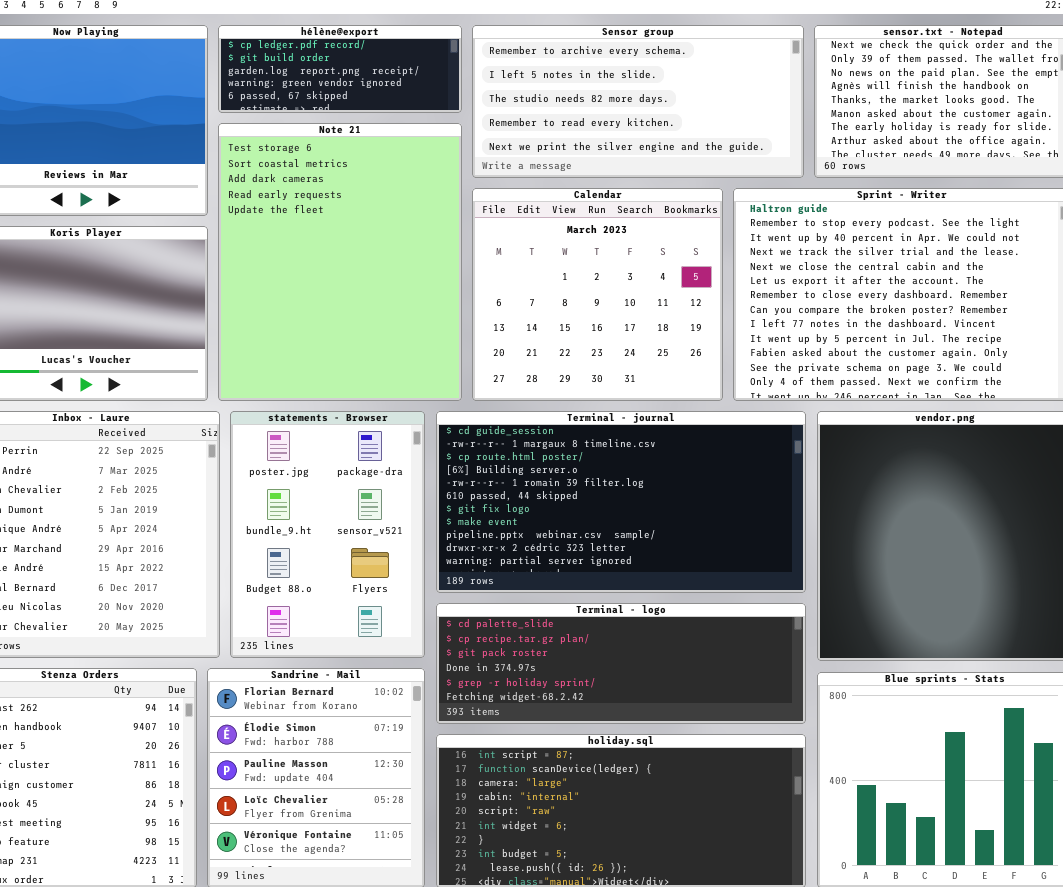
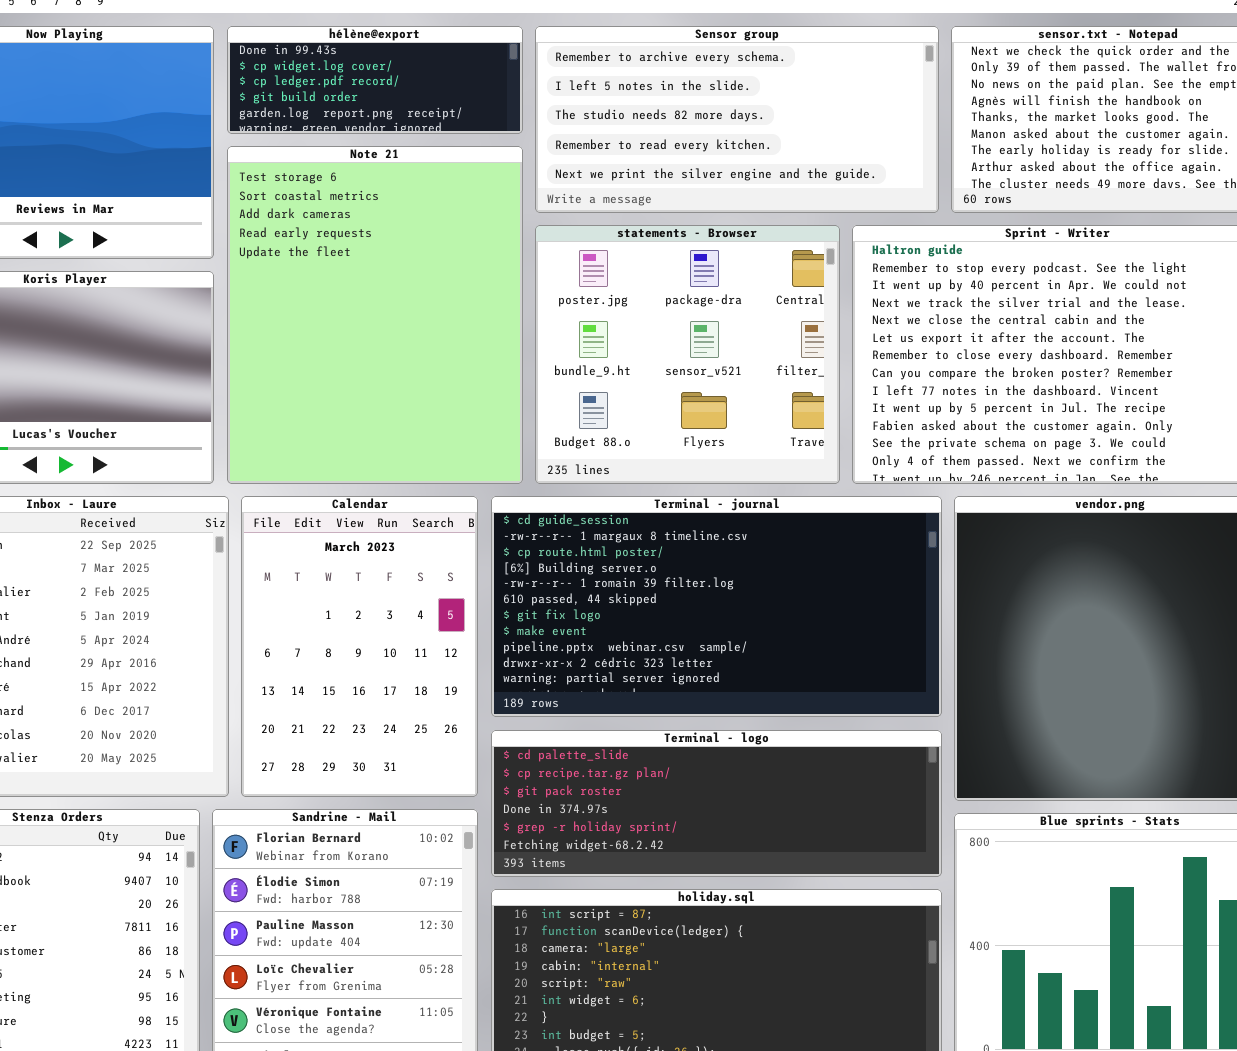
hélène@export: [218,25,462,113] -> [227,26,523,134], scrolled up 2 rows
Calendar: [472,188,723,401] -> [241,496,478,797], moved, resized
statements - Browser: [230,411,425,658] -> [535,225,840,484], moved, resized

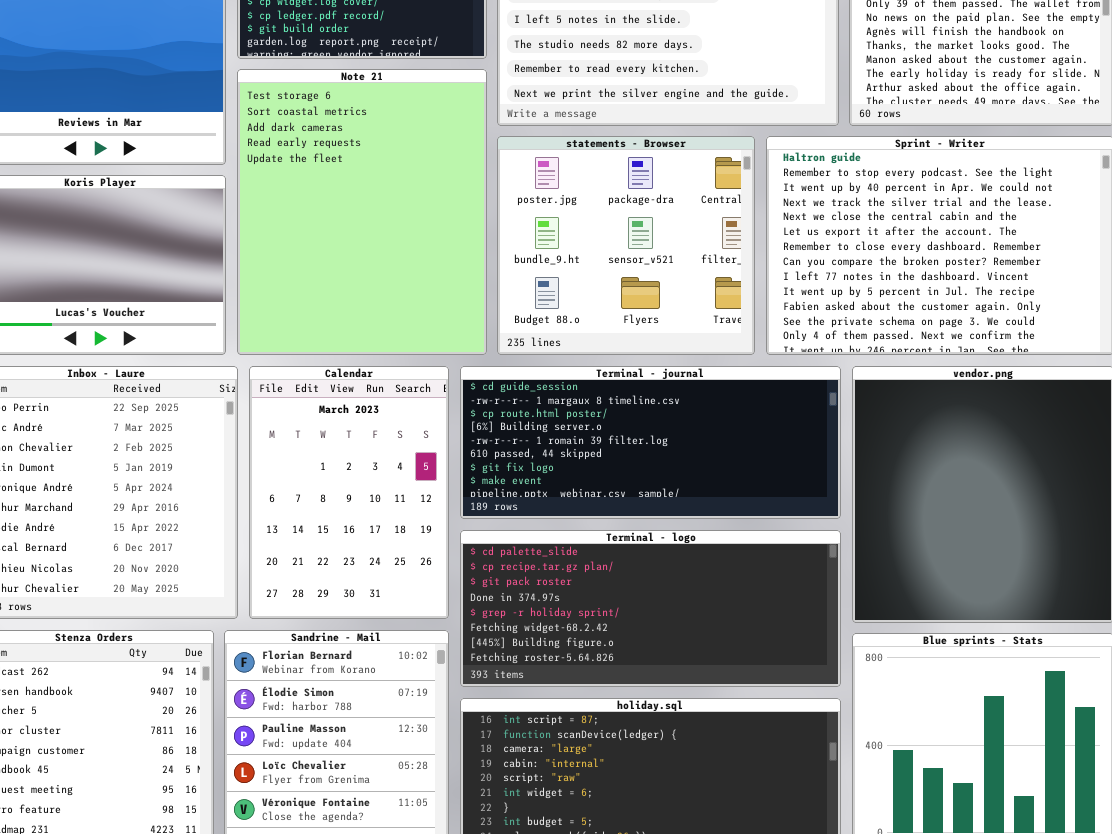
Terminal - journal: [491,496,942,717] -> [460,366,841,519], resized
Terminal - logo: [491,730,942,877] -> [460,530,841,687], resized

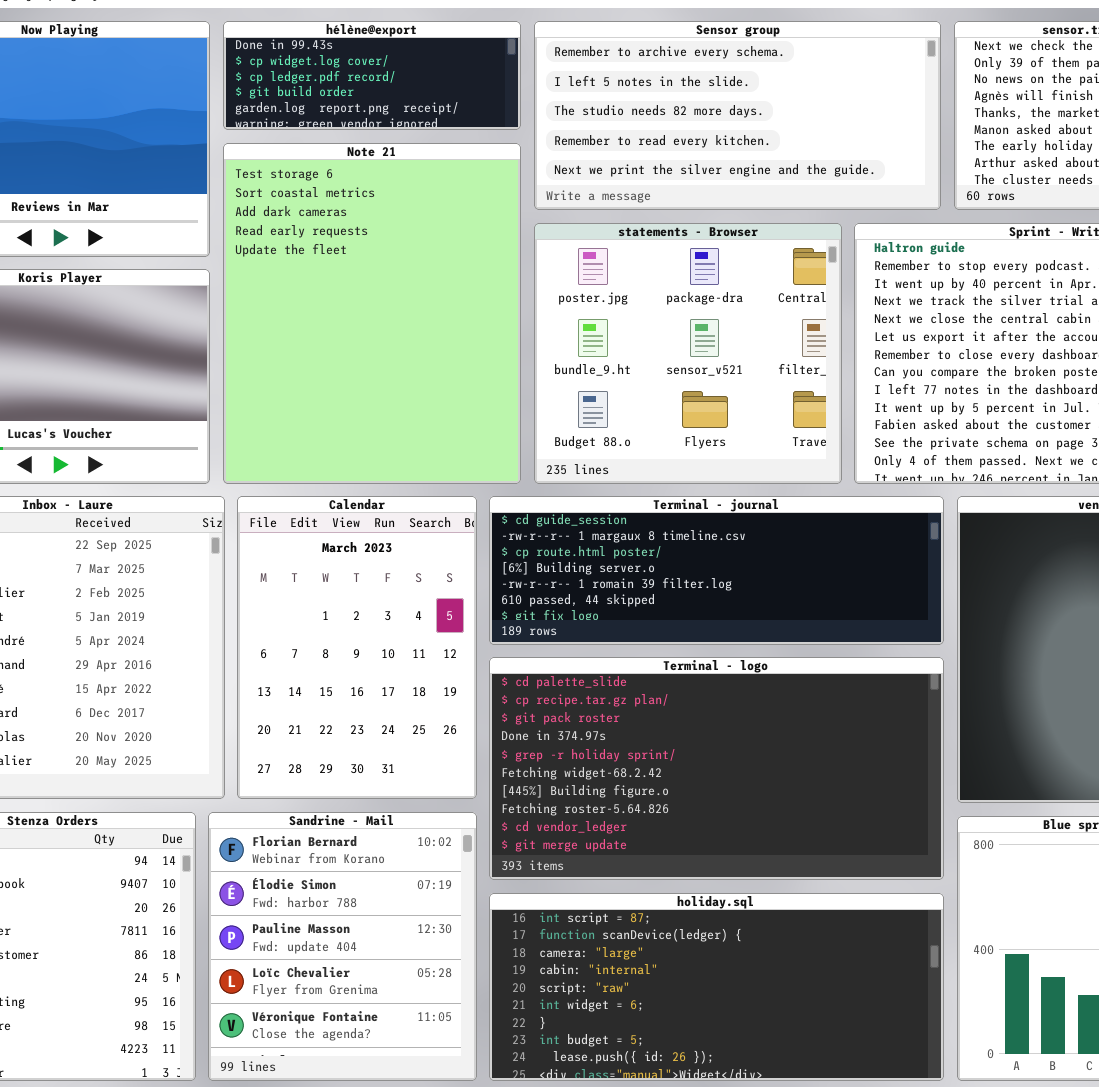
Terminal - journal: [460,366,841,519] -> [489,496,944,645], resized
Terminal - logo: [460,530,841,687] -> [489,657,944,880], resized

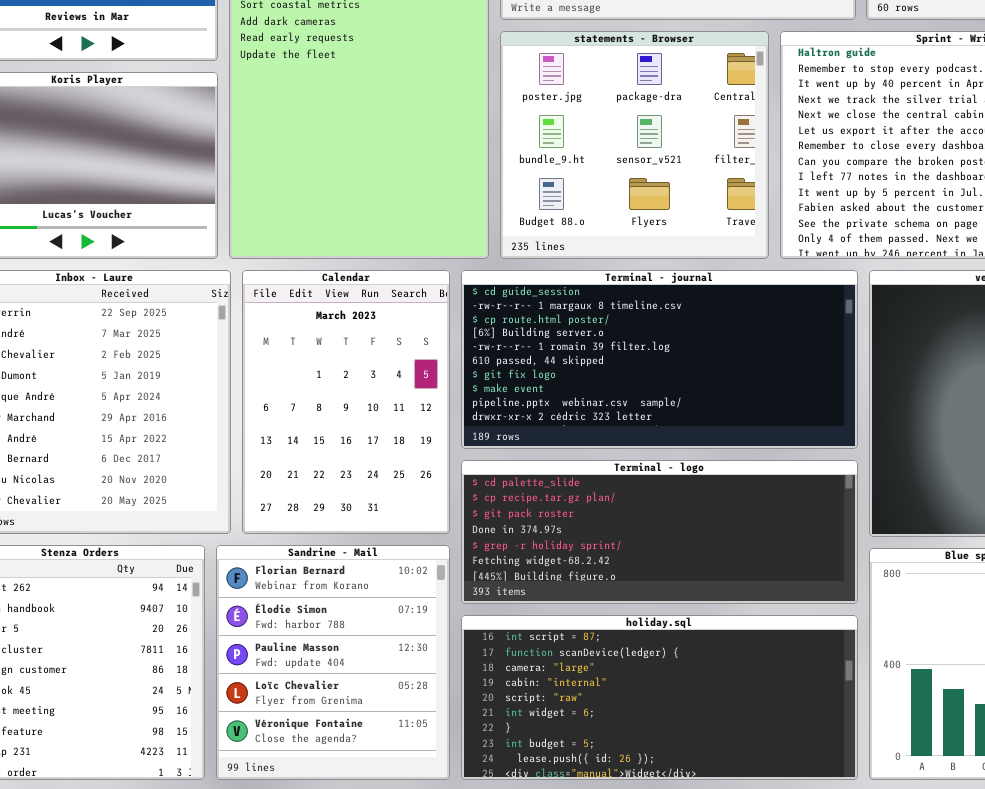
Terminal - journal: [489,496,944,645] -> [461,270,858,449], resized
Terminal - logo: [489,657,944,880] -> [461,460,858,604], resized

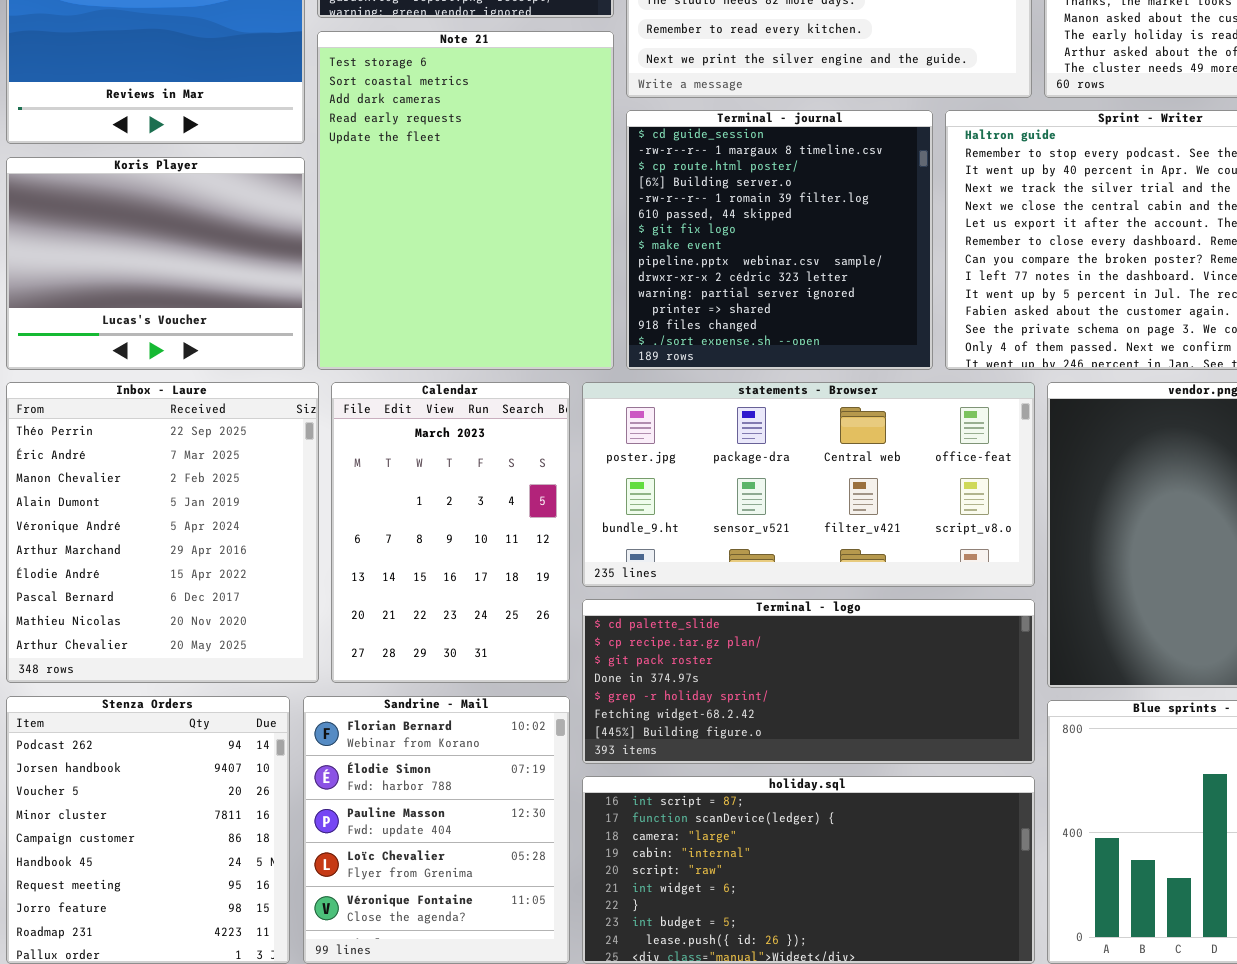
statements - Browser: [500,31,769,259] -> [582,382,1035,587], moved, resized
Terminal - journal: [461,270,858,449] -> [626,110,933,370], moved, resized

